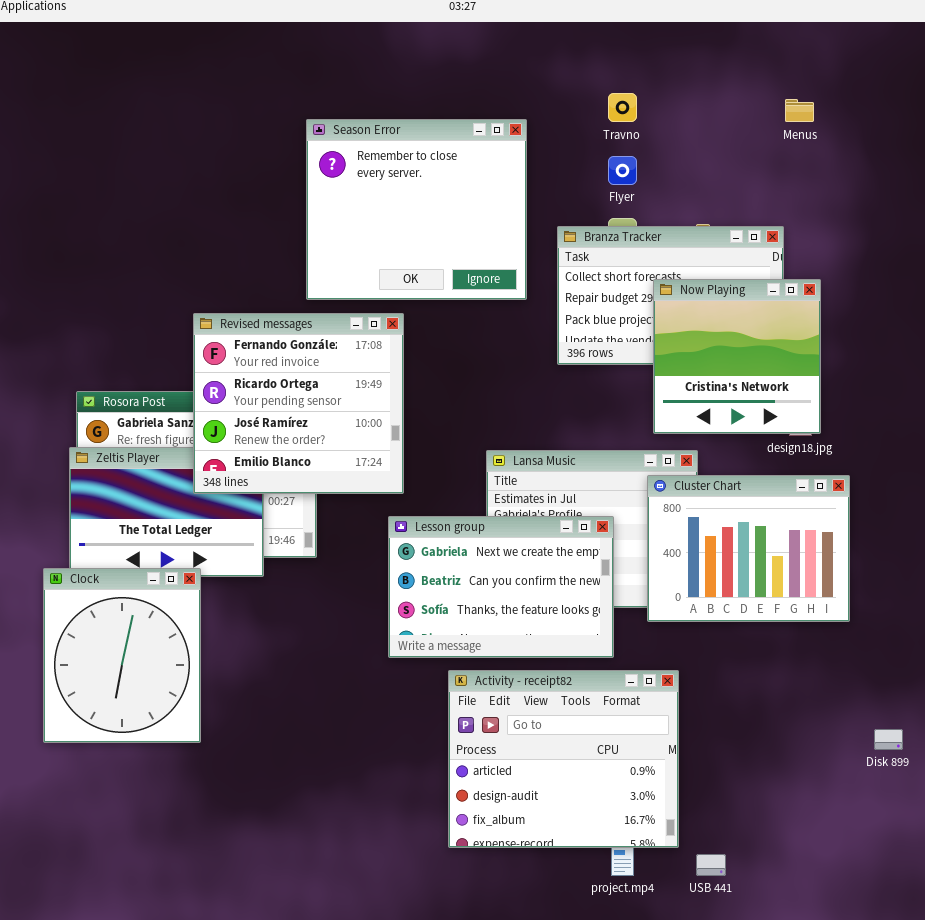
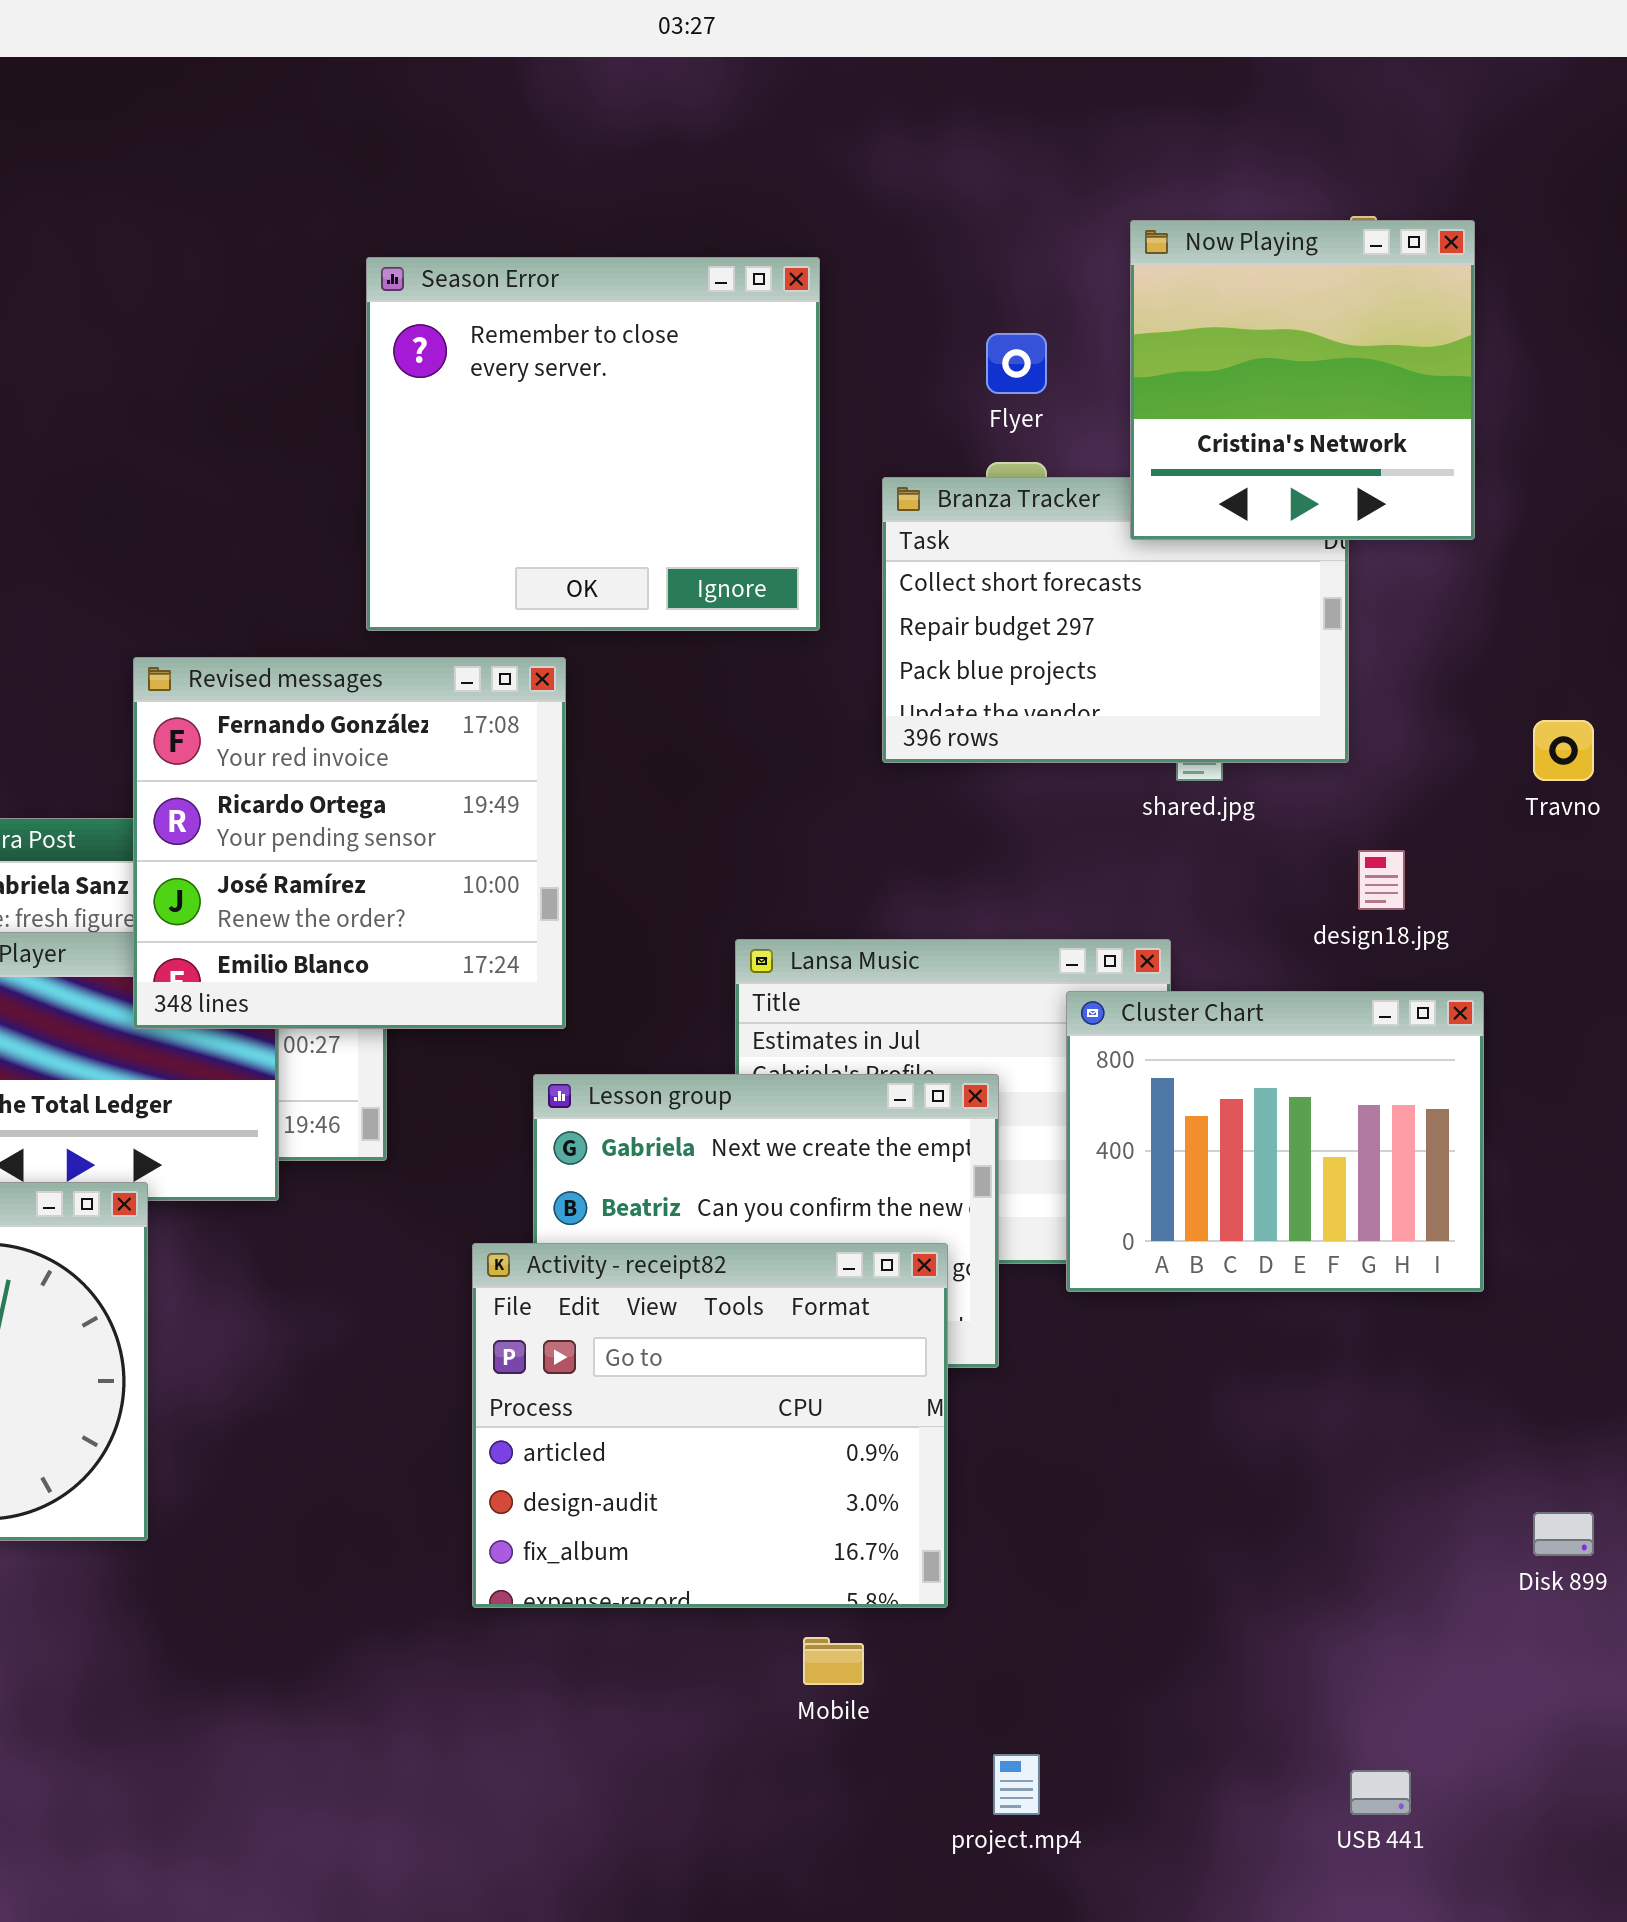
Travno: [608,93,637,122] -> [1533,720,1594,781], moved
Now Playing: [653,279,821,434] -> [1130,220,1475,540], moved
Activity - receipt82: [448,670,679,848] -> [472,1243,948,1608], moved
USB 441: [696,854,726,876] -> [1350,1770,1411,1815], moved

